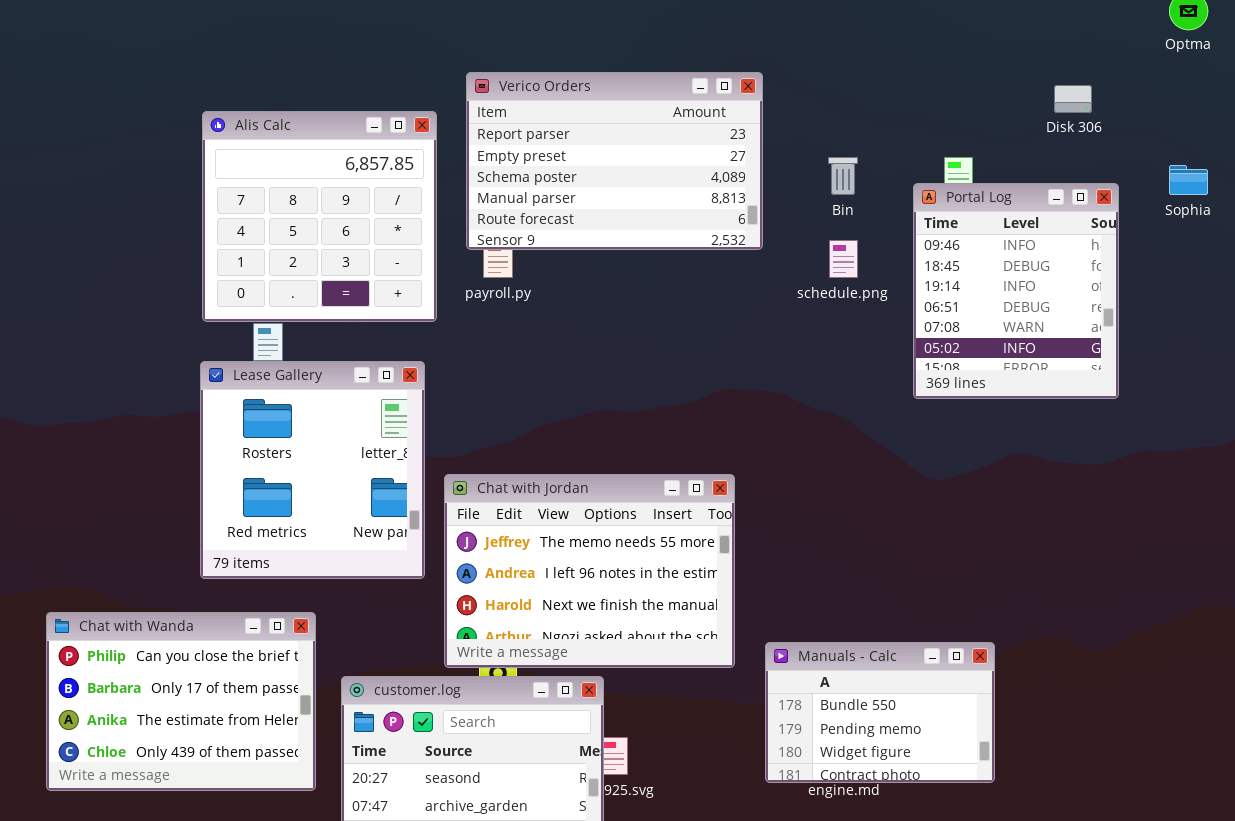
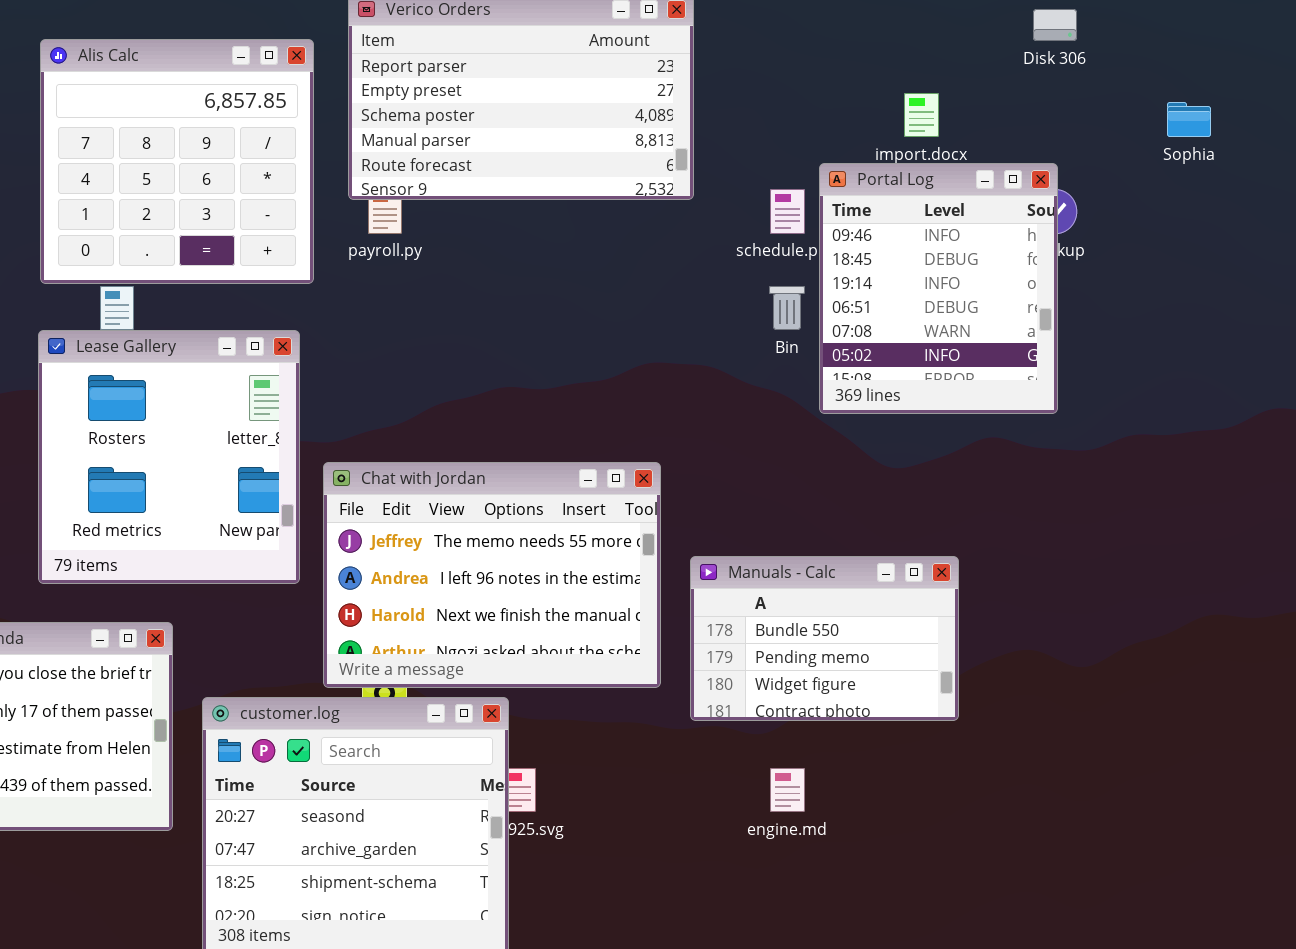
Bin: [828,157,858,195] -> [769,286,805,330], moved
Portal Log: [913,183,1119,399] -> [819,163,1058,414], moved
Manuals - Calc: [765,642,995,783] -> [690,556,959,721], moved

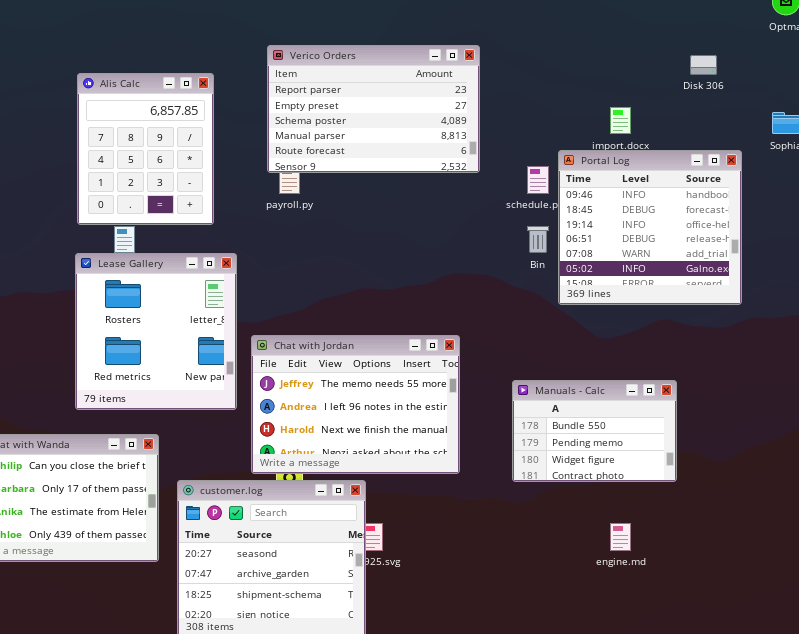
Alis Calc: [40,39,314,284] -> [77,73,214,225], resized
Portal Log: [819,163,1058,414] -> [558,150,742,305], resized
Manuals - Calc: [690,556,959,721] -> [512,380,677,482], moved
engine.md: [770,768,805,812] -> [610,523,631,551], moved

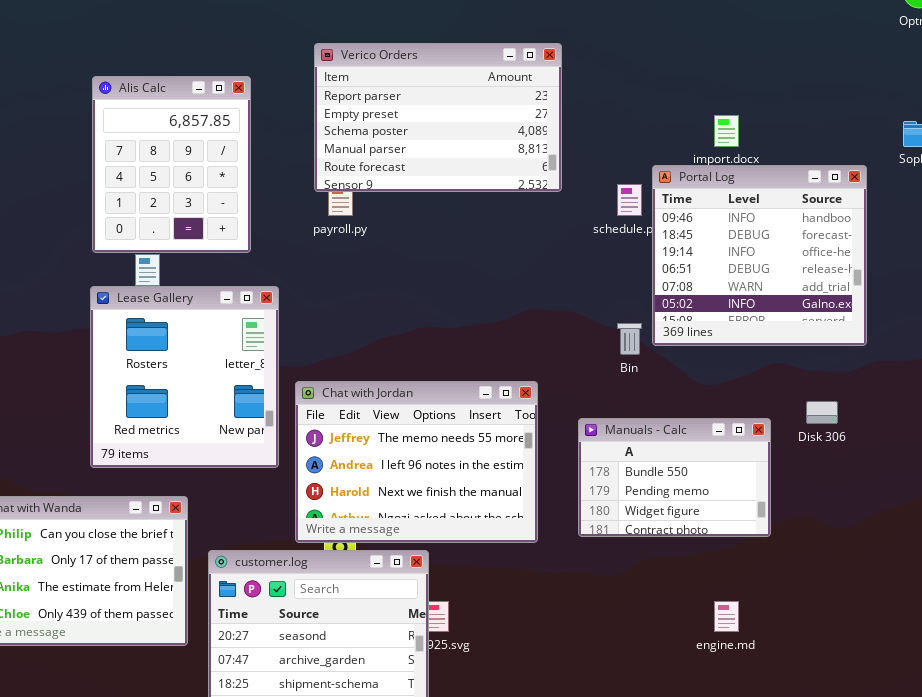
Disk 306: [690,55,717,75] -> [806,401,838,424], moved
Bin: [527,226,549,253] -> [617,323,642,355], moved
Manuals - Calc: [512,380,677,482] -> [578,418,771,537], moved

